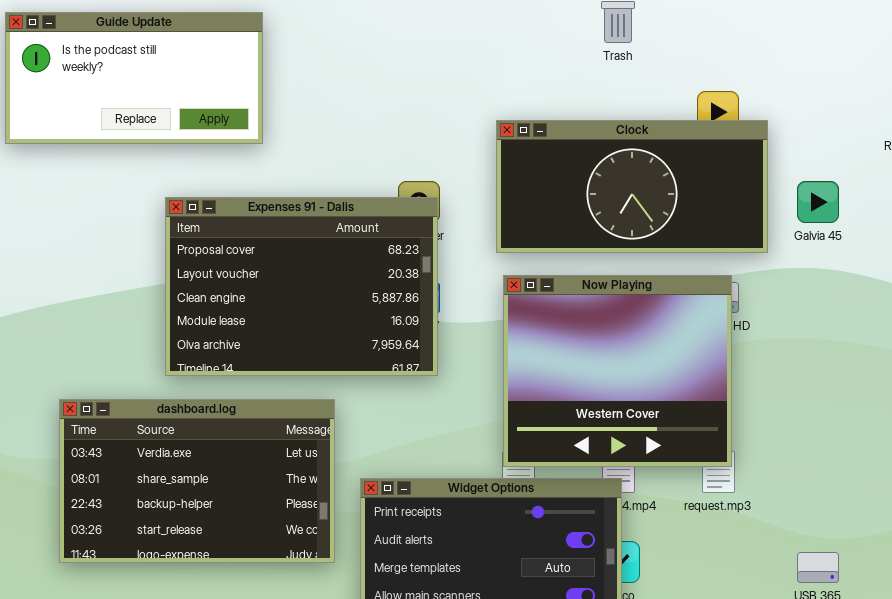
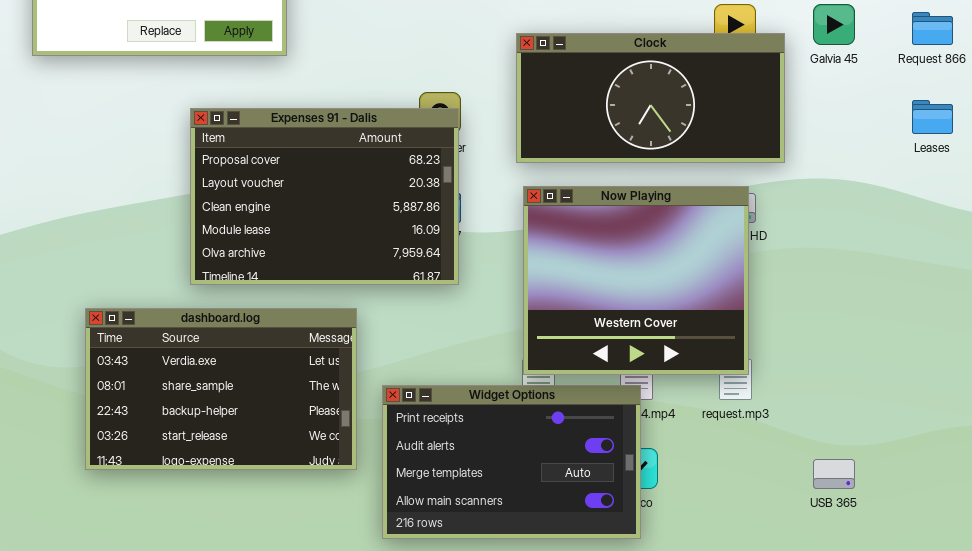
Galvia 45: [797,181,839,223] -> [813,4,855,45], moved

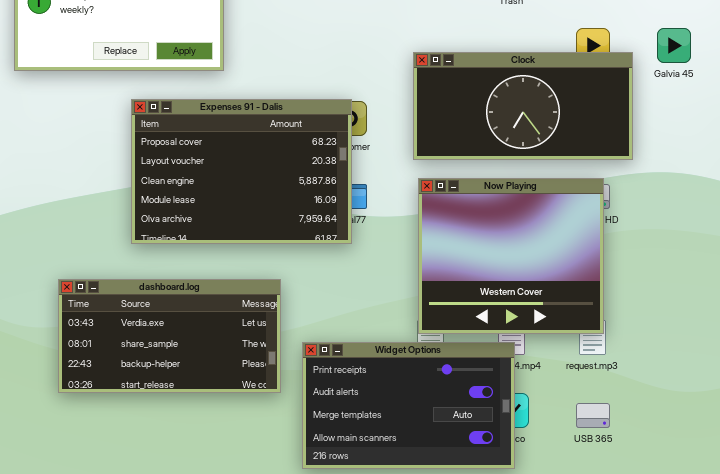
Expenses 91 - Dalis: [190,108,459,285] -> [131,99,352,244], moved
dashboard.log: [85,308,357,470] -> [58,279,281,393], resized
USB 365: [813,459,855,489] -> [576,403,610,428], moved

